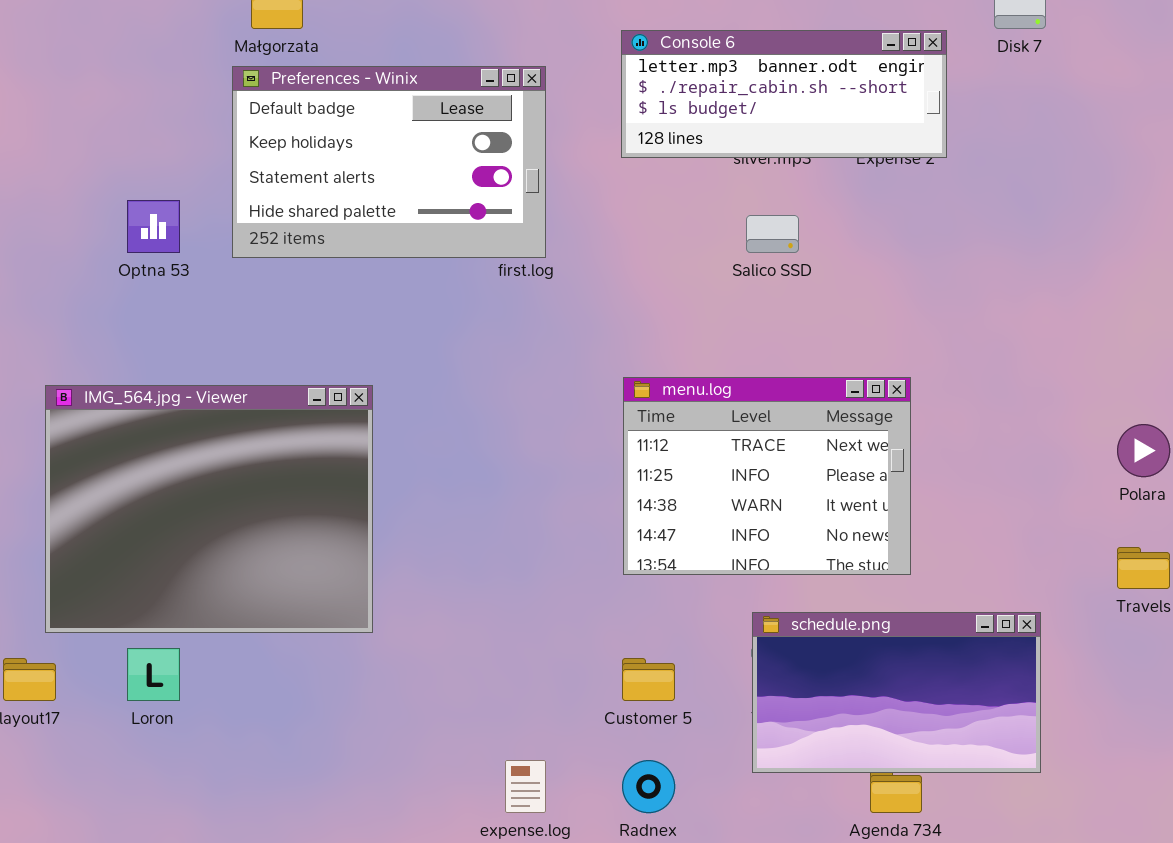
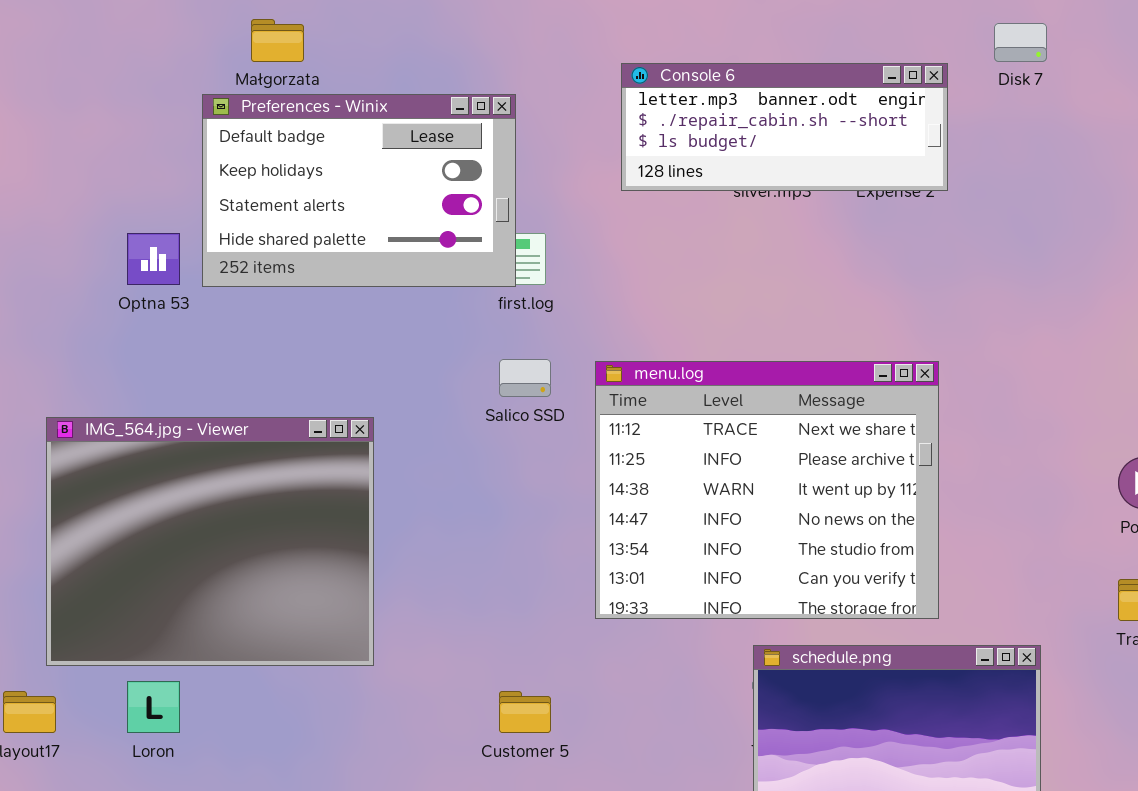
Preferences - Winix: [232,66,546,258] -> [202,94,516,287], moved
Salico SSD: [746,215,799,253] -> [499,359,551,397], moved
menu.log: [623,377,911,575] -> [595,361,939,619], moved, resized
Customer 5: [622,658,675,701] -> [499,691,551,733], moved

